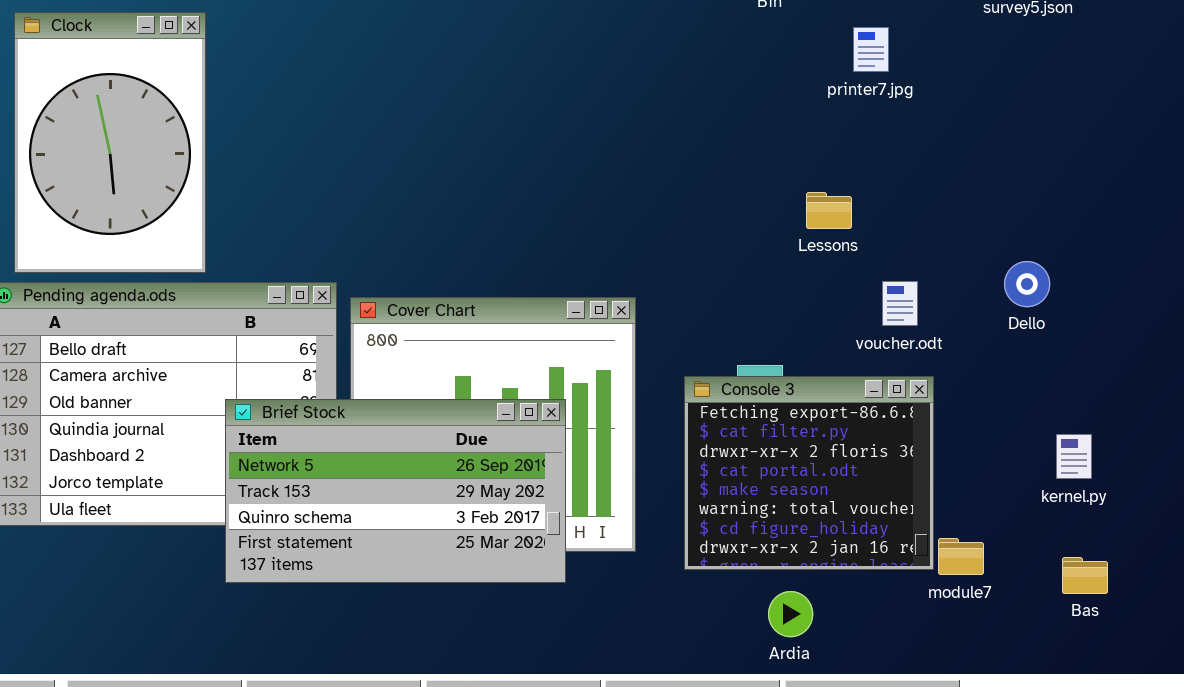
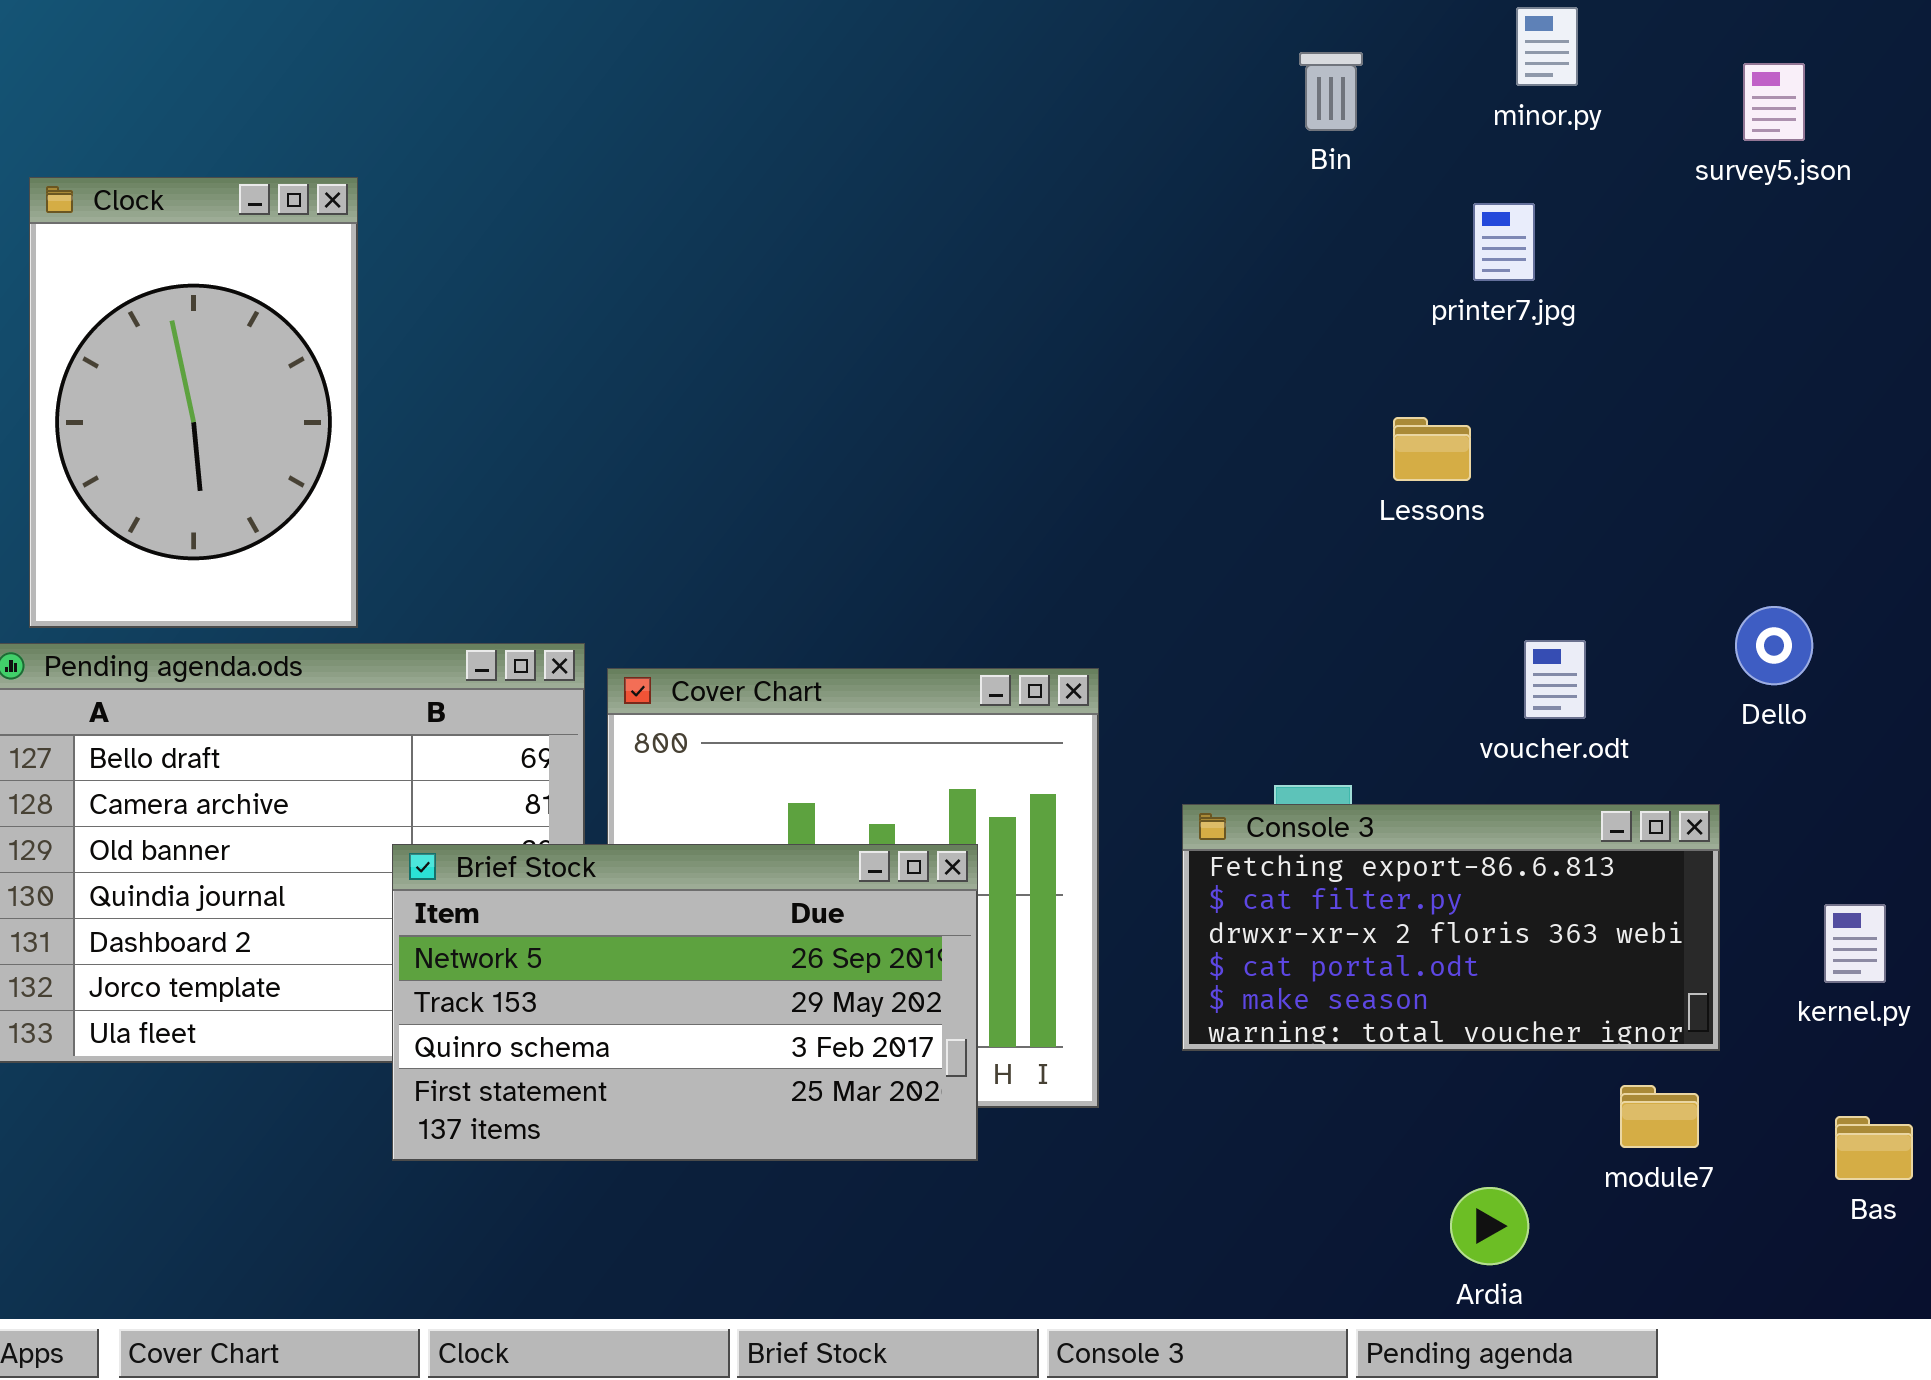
Lessons: [806,192,852,229] -> [1393,417,1471,481], moved
Console 3: [684,376,934,570] -> [1182,804,1720,1051], resized
Ardia: [768,591,813,637] -> [1450,1187,1529,1265], moved

